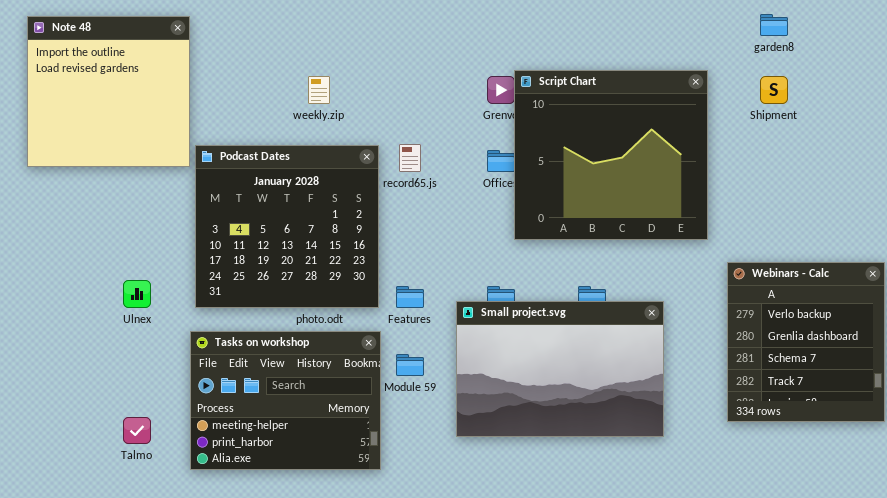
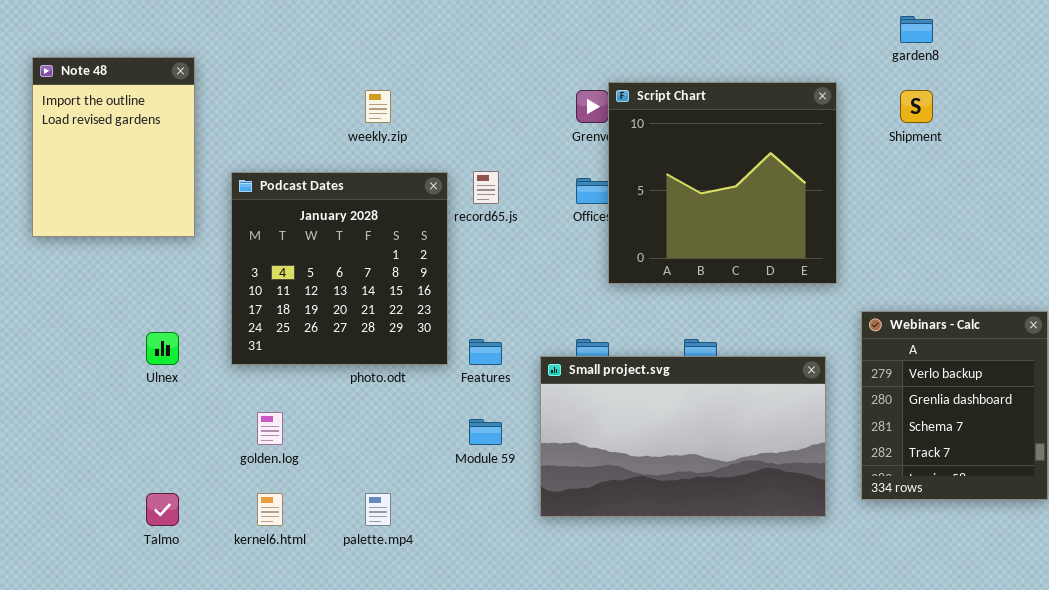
Note 48: [27,16,190,167] -> [32,57,195,237], moved, resized
Small project.svg: [456,301,664,437] -> [540,356,826,517], resized
Tasks on workshop: [190,331,381,470] -> none, closed

